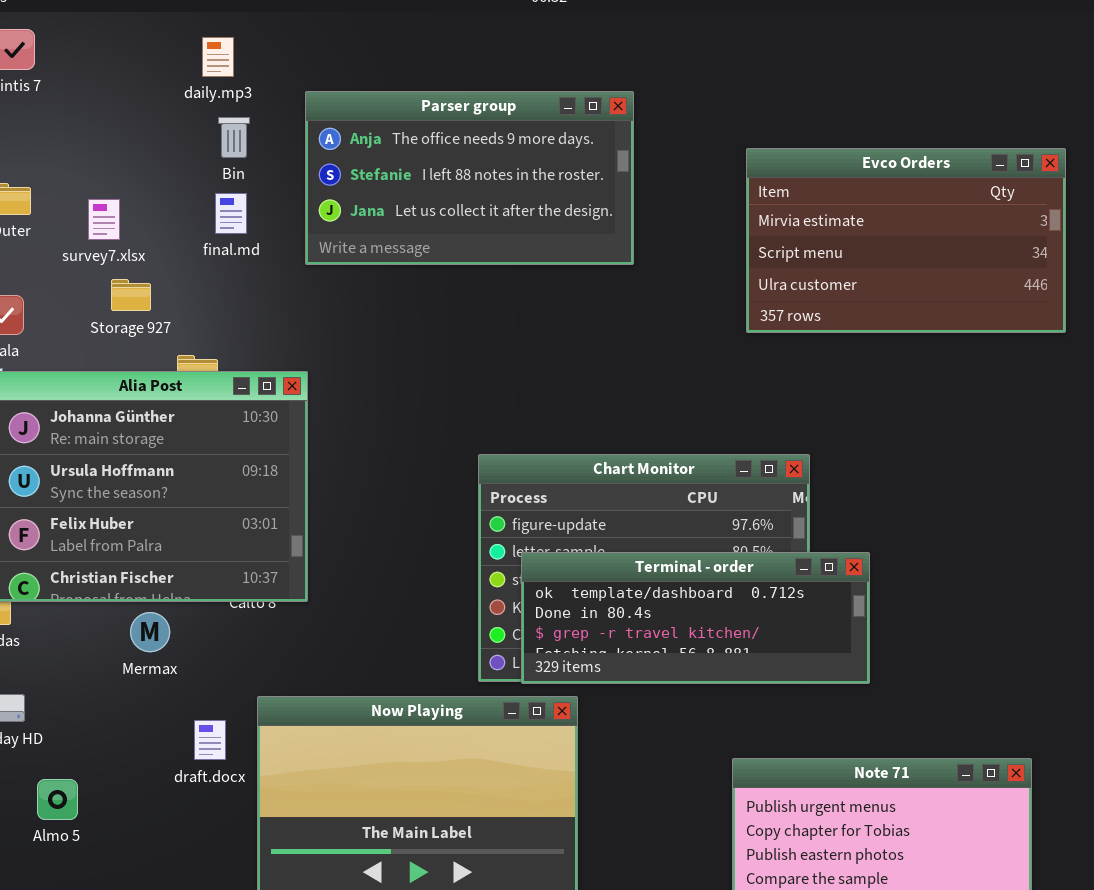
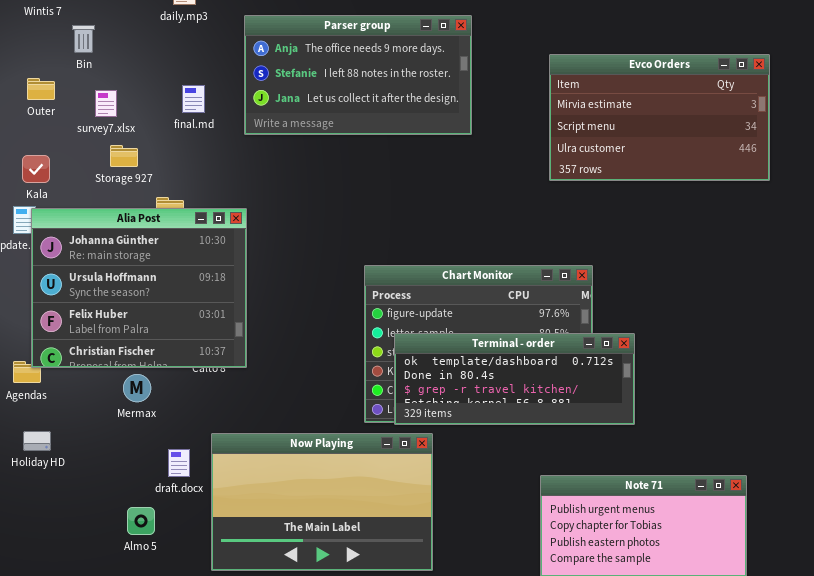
Bin: [218,117,250,158] -> [72,25,95,53], moved
Almo 5: [37,779,78,820] -> [127,507,155,535], moved

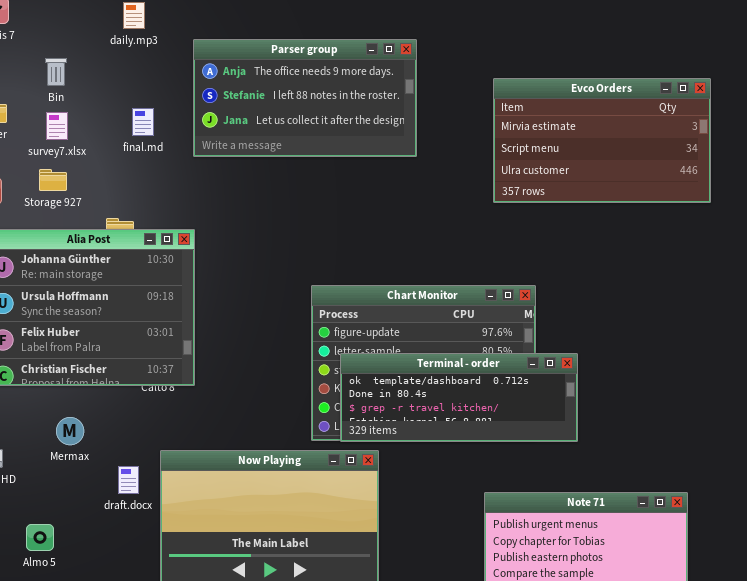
Bin: [72,25,95,53] -> [45,58,67,86], moved
Storage 927: [110,145,138,167] -> [39,169,67,191], moved
Mermax: [123,374,151,402] -> [56,417,84,445], moved
Almo 5: [127,507,155,535] -> [26,524,54,551], moved

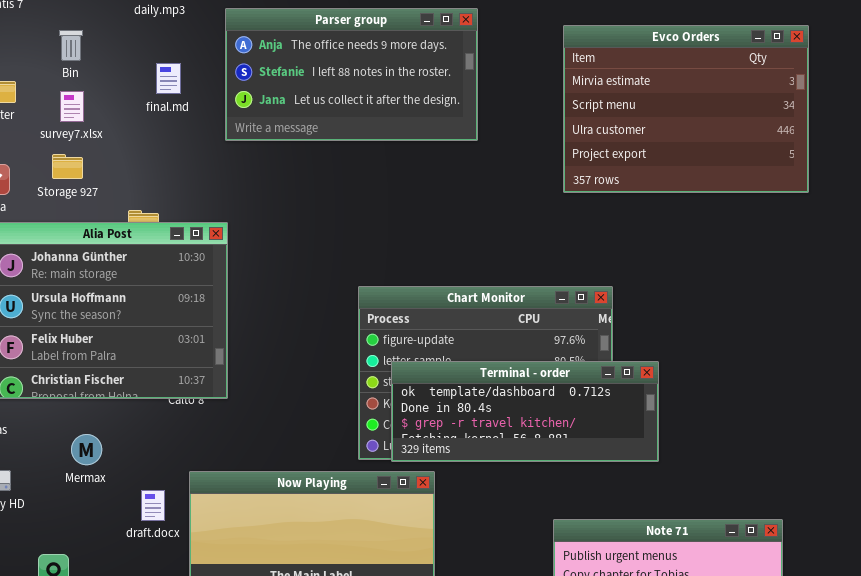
Evco Orders: [493,78,711,203] -> [563,25,809,193], resized
final.md: [132,108,154,136] -> [156,63,181,94], moved

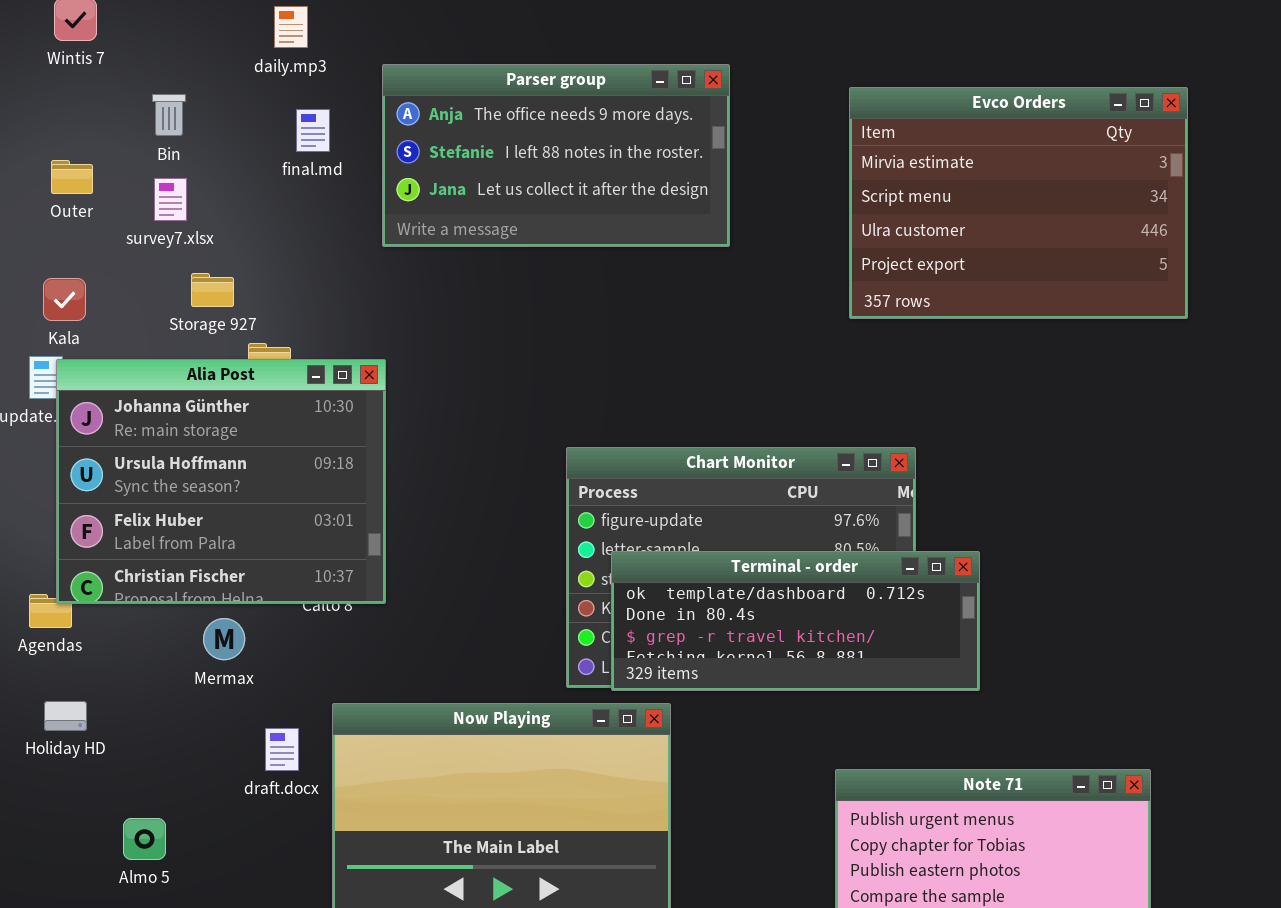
final.md: [156,63,181,94] -> [296,109,330,152], moved
Storage 927: [52,154,83,179] -> [191,273,234,307], moved
Mermax: [71,434,102,465] -> [203,618,245,660], moved

